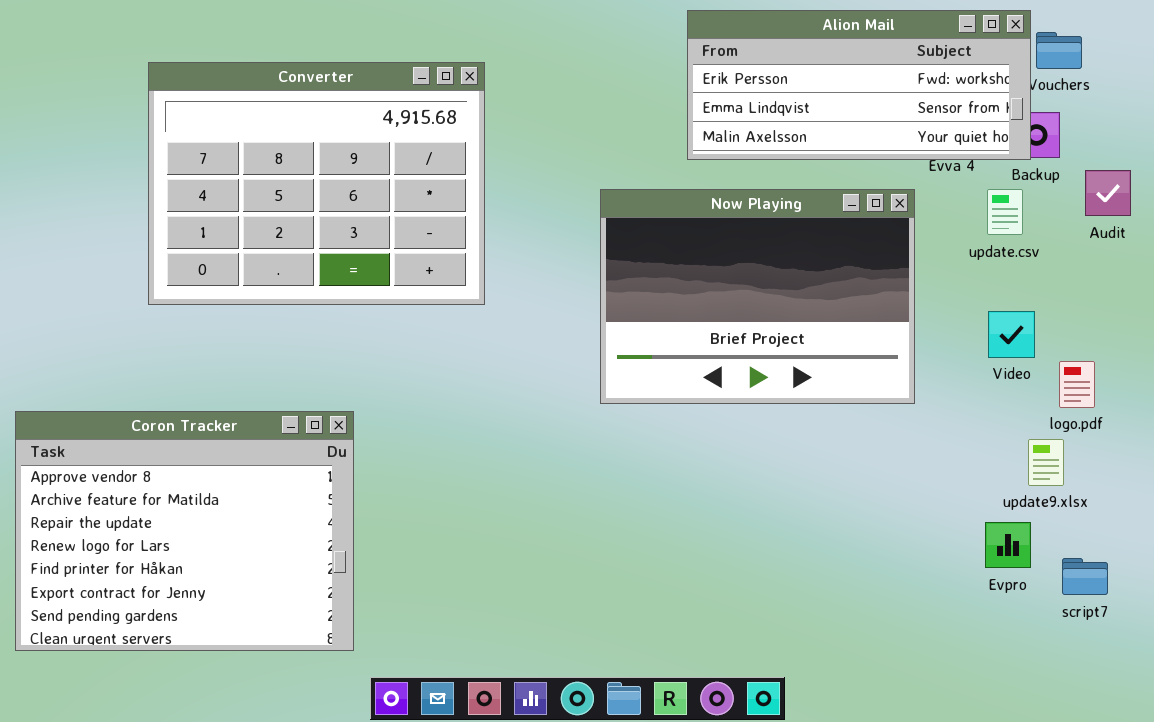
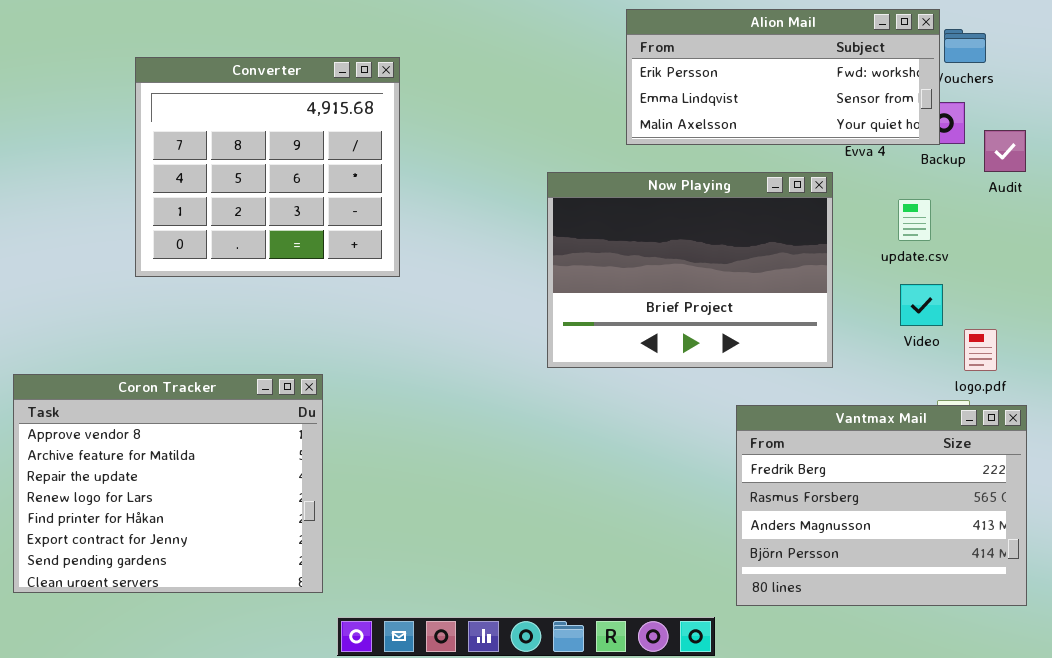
Converter: [148,62,485,305] -> [135,57,400,277], resized
Audit: [1085,170,1131,216] -> [984,130,1026,172], moved
update.csv: [987,189,1023,235] -> [898,199,931,241], moved
Vantmax Mail: none -> [736,405,1027,606], opened

